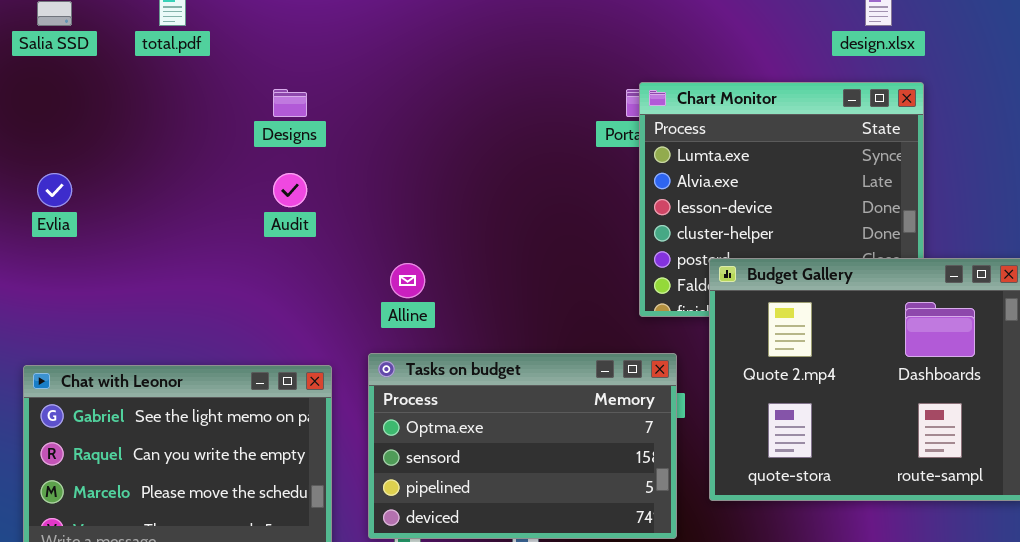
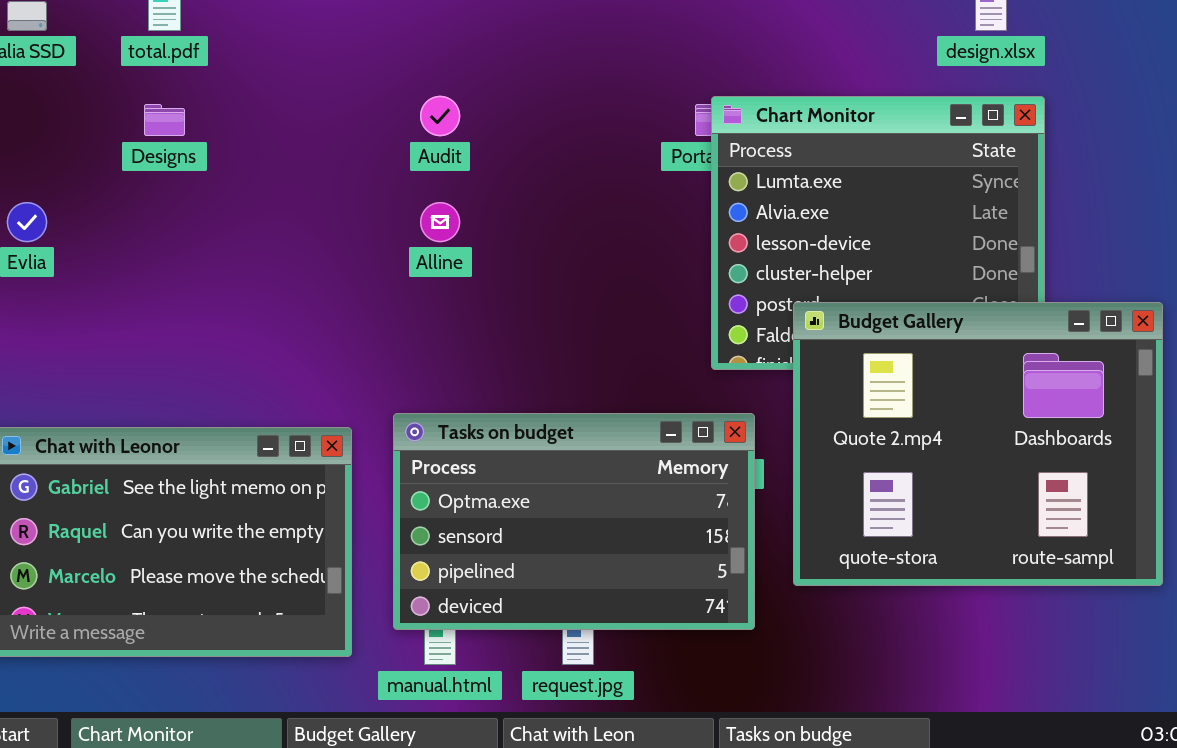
Designs: [273,89,307,117] -> [144,104,185,136], moved
Audit: [273,173,307,207] -> [420,96,460,136], moved
Alline: [390,263,425,298] -> [420,202,460,242], moved

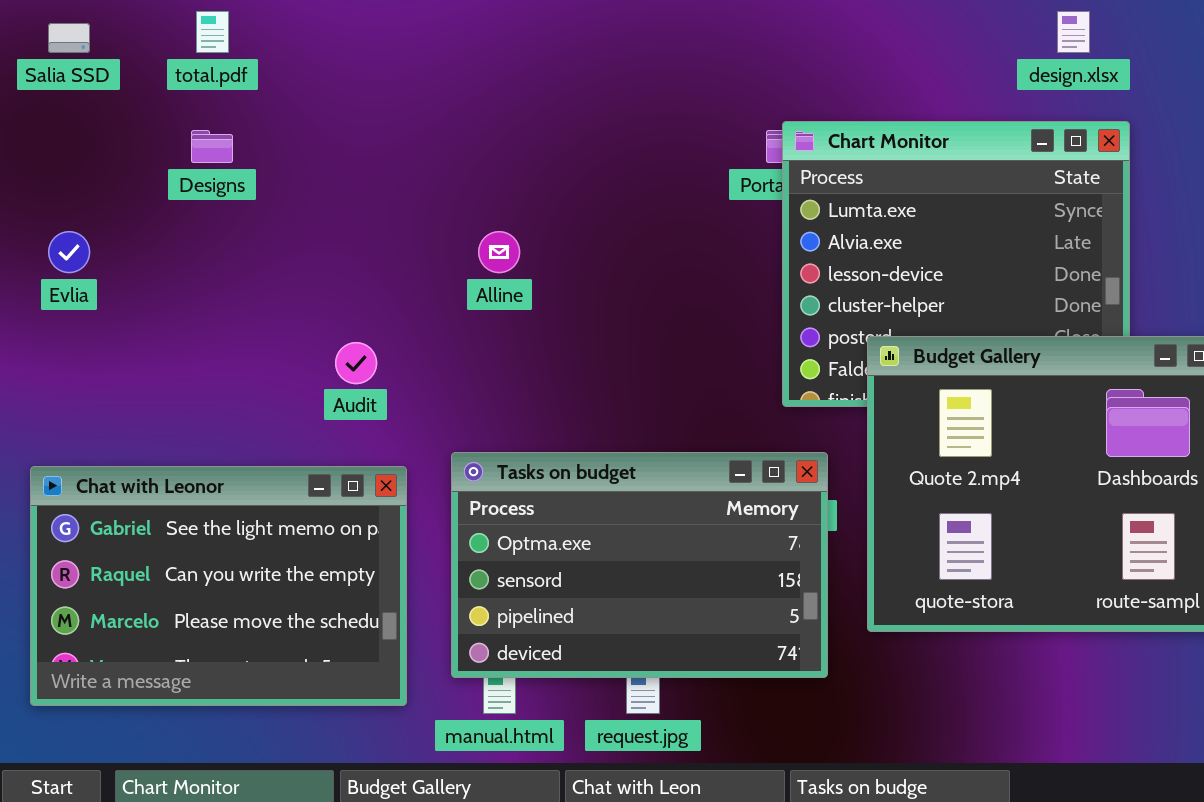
Audit: [420,96,460,136] -> [335,342,377,384], moved

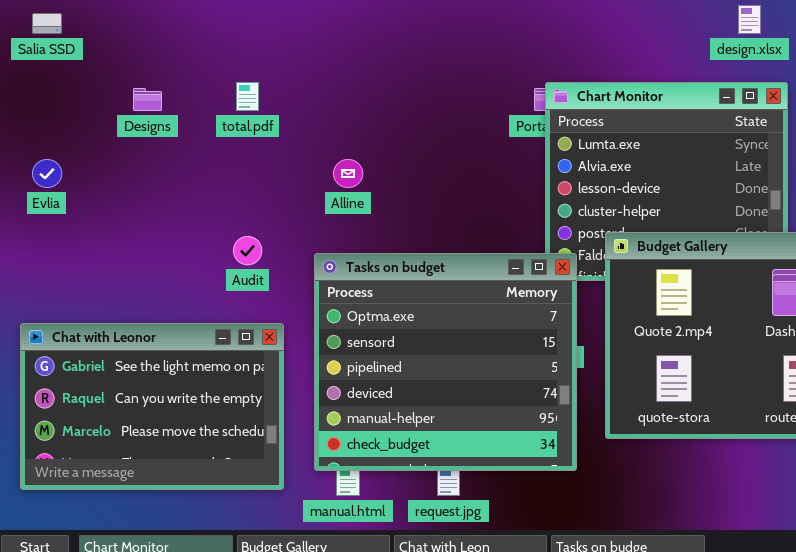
total.pdf: [196,11,229,53] -> [236,82,259,111], moved
Tasks on budget: [451,452,828,678] -> [314,253,577,471], resized

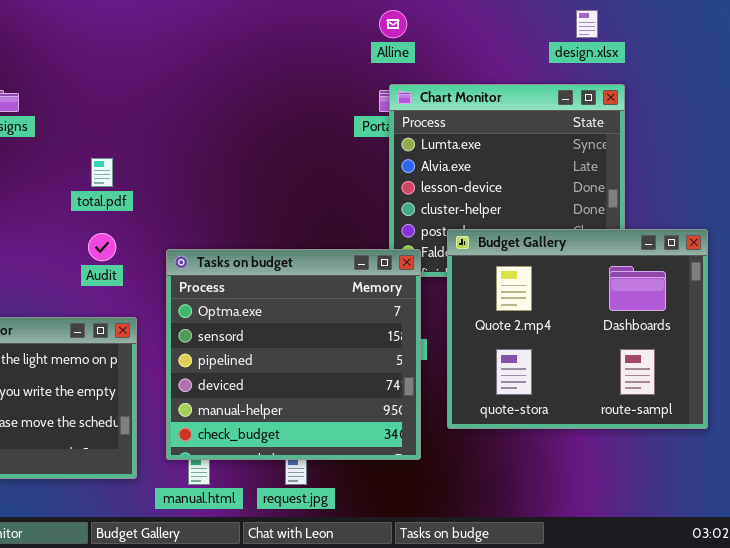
total.pdf: [236,82,259,111] -> [91,158,113,187], moved
Alline: [333,159,363,188] -> [379,10,407,38], moved

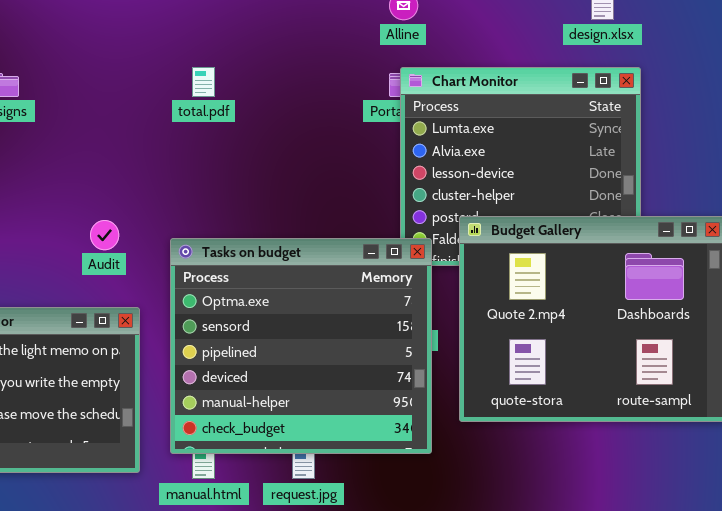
total.pdf: [91,158,113,187] -> [192,67,215,97], moved

